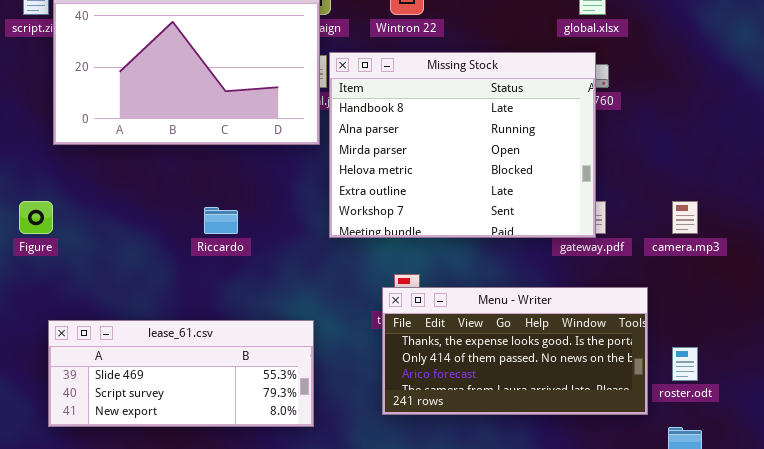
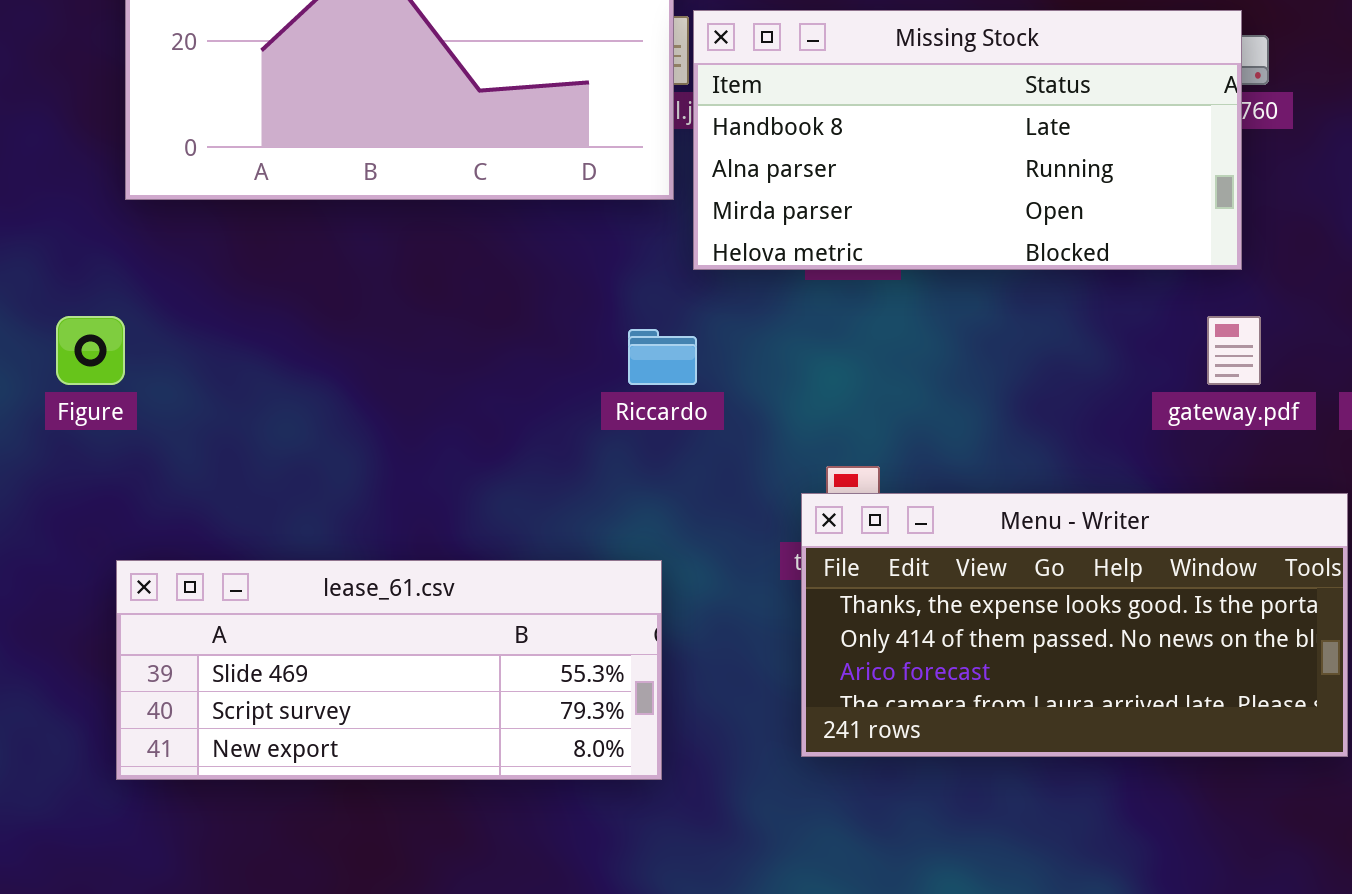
Missing Stock: [329,52,596,238] -> [693,10,1242,270], resized
Riccardo: [204,207,238,234] -> [628,329,697,385], moved

